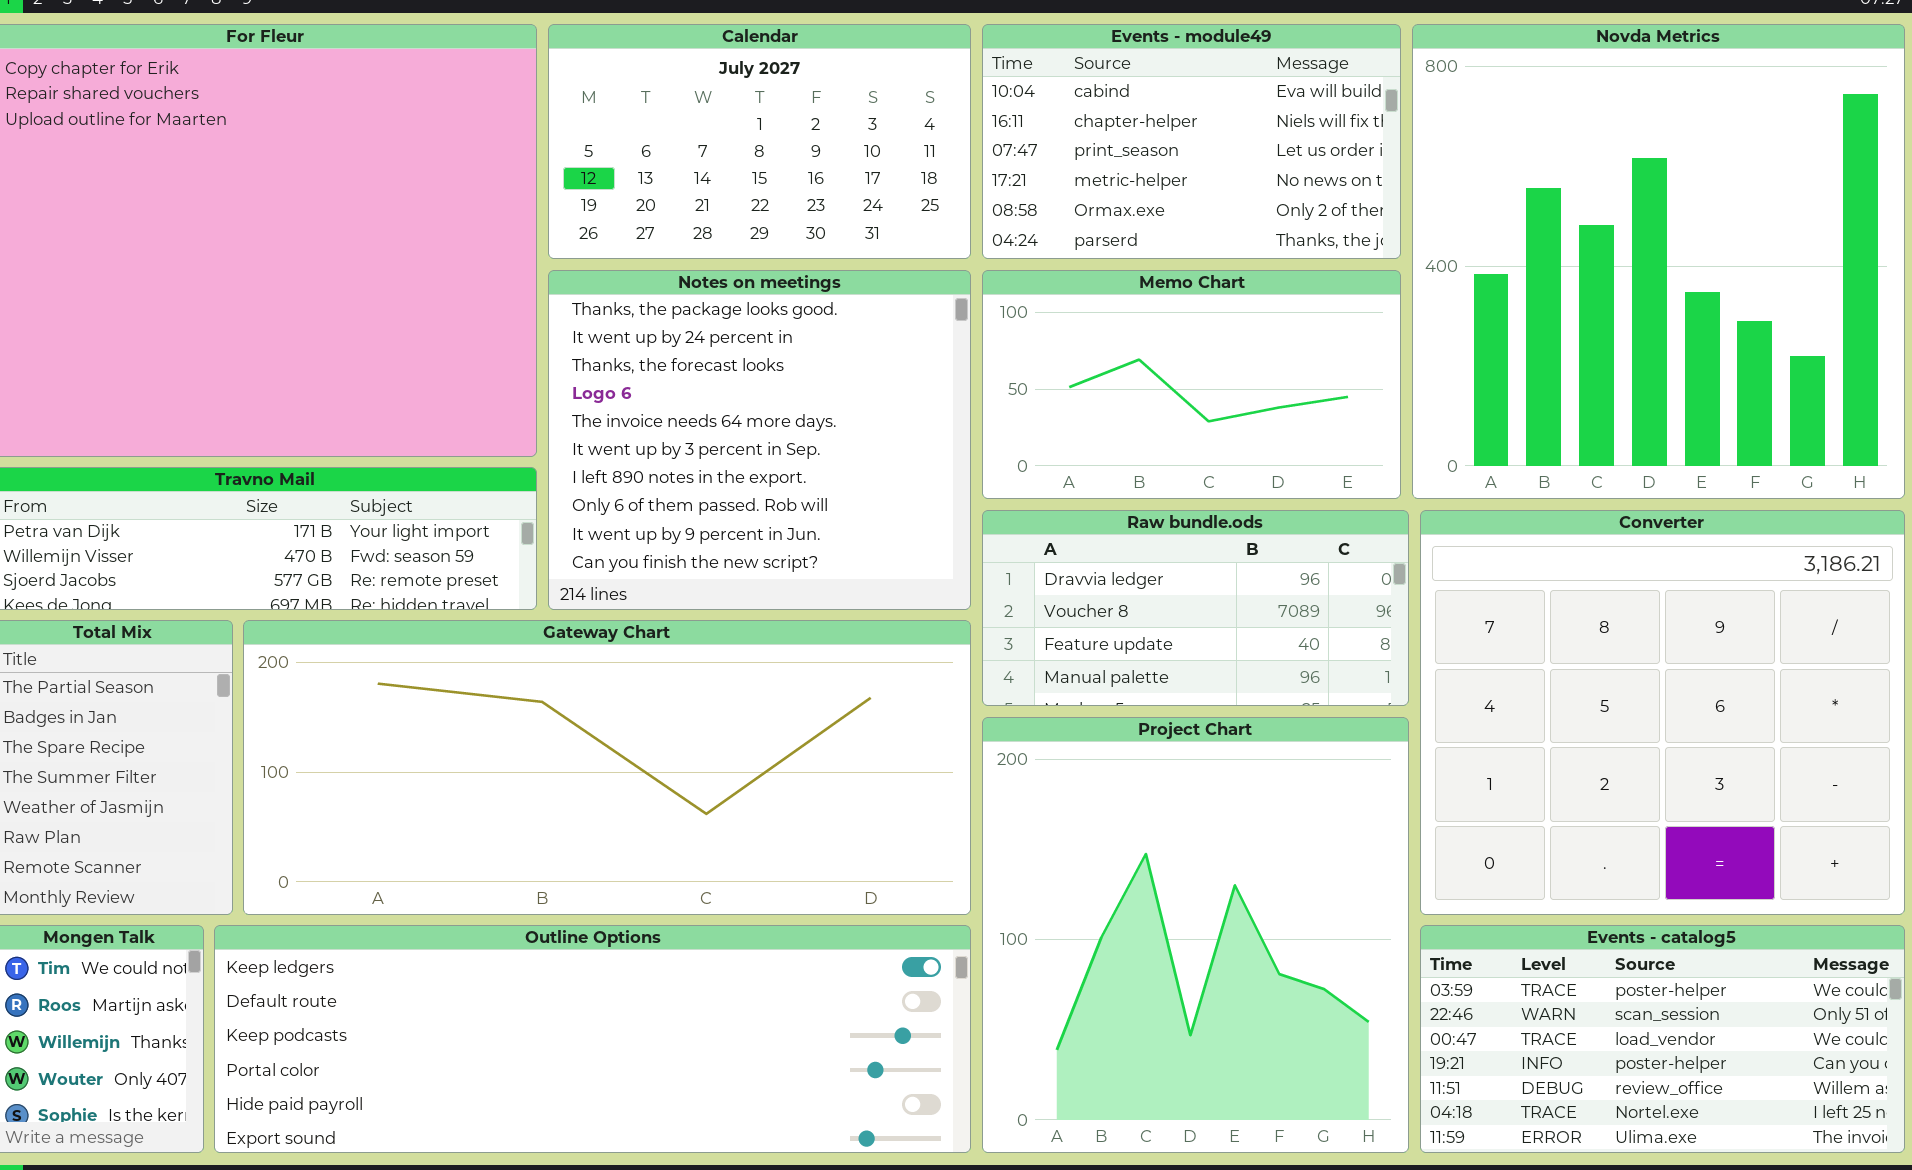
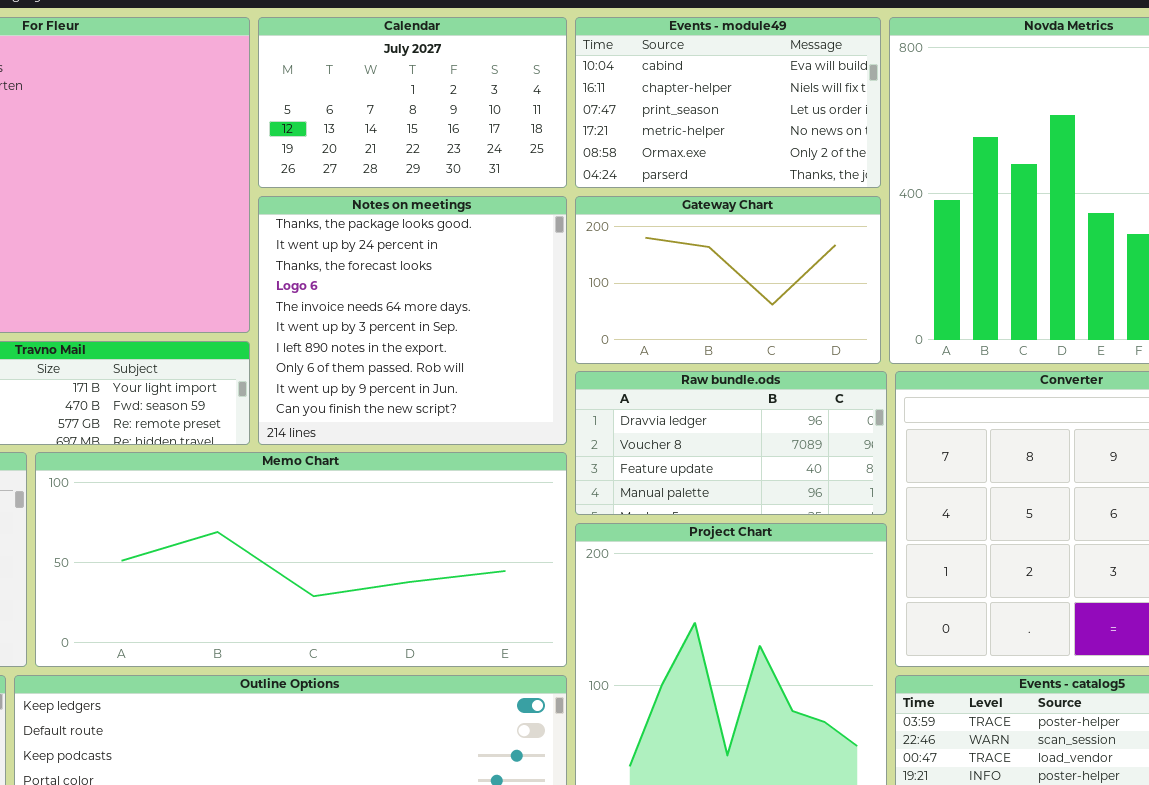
Memo Chart: [982,270,1401,499] -> [35,452,567,667], moved, resized
Gateway Chart: [243,620,971,915] -> [575,196,881,364], moved, resized

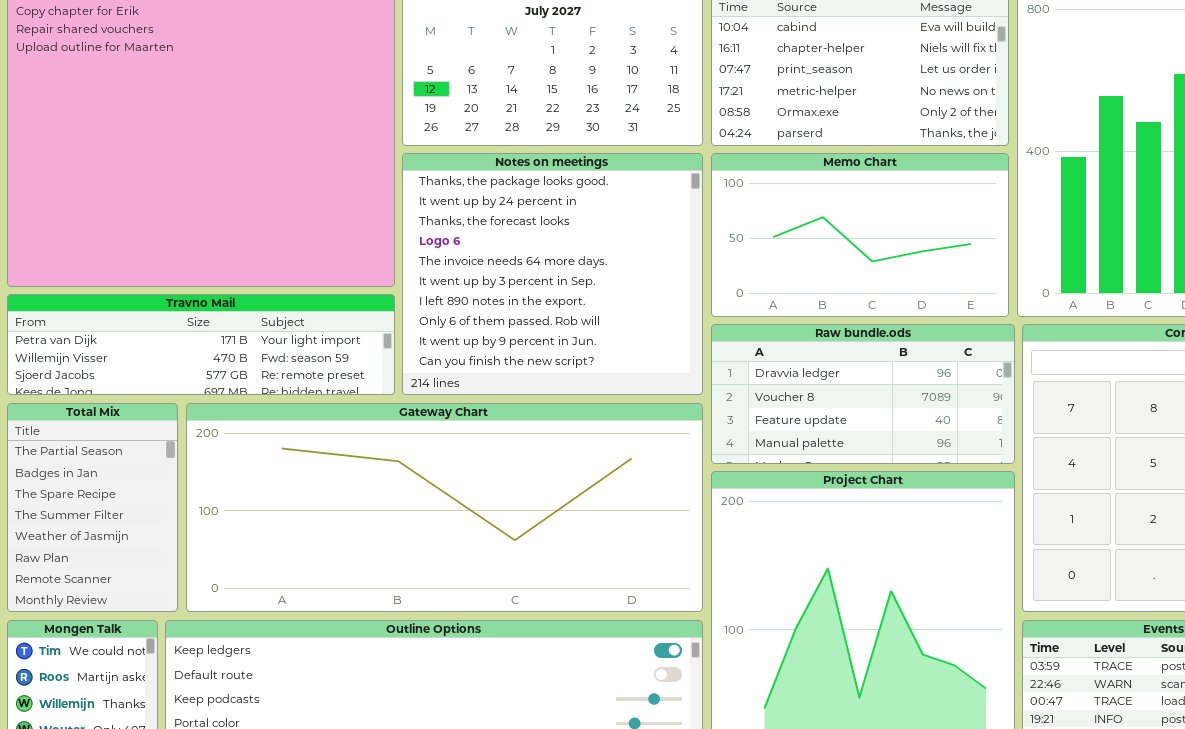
Gateway Chart: [575,196,881,364] -> [186,403,703,612], moved, resized
Memo Chart: [35,452,567,667] -> [711,153,1009,317], moved, resized

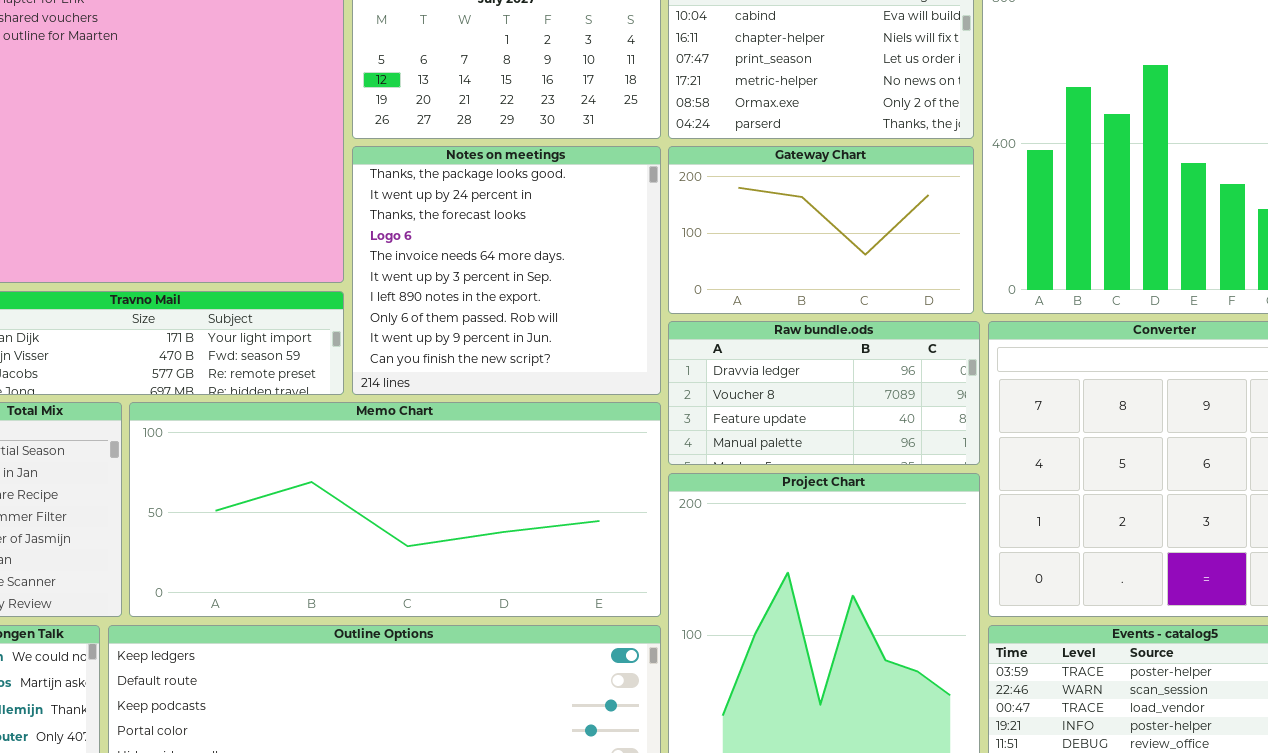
Memo Chart: [711,153,1009,317] -> [129,402,661,617], moved, resized
Gateway Chart: [186,403,703,612] -> [668,146,974,314], moved, resized

